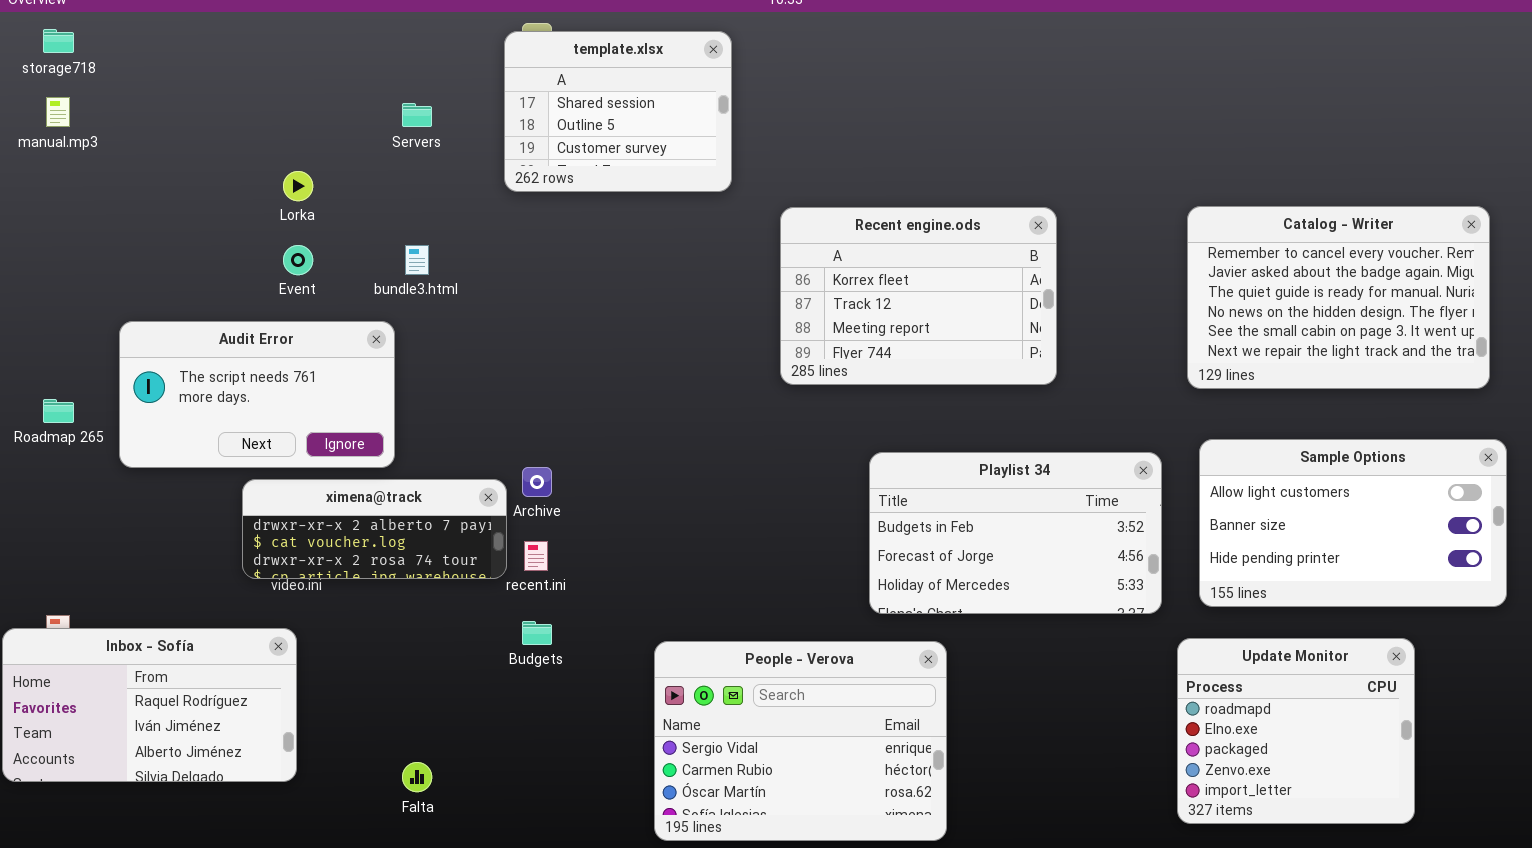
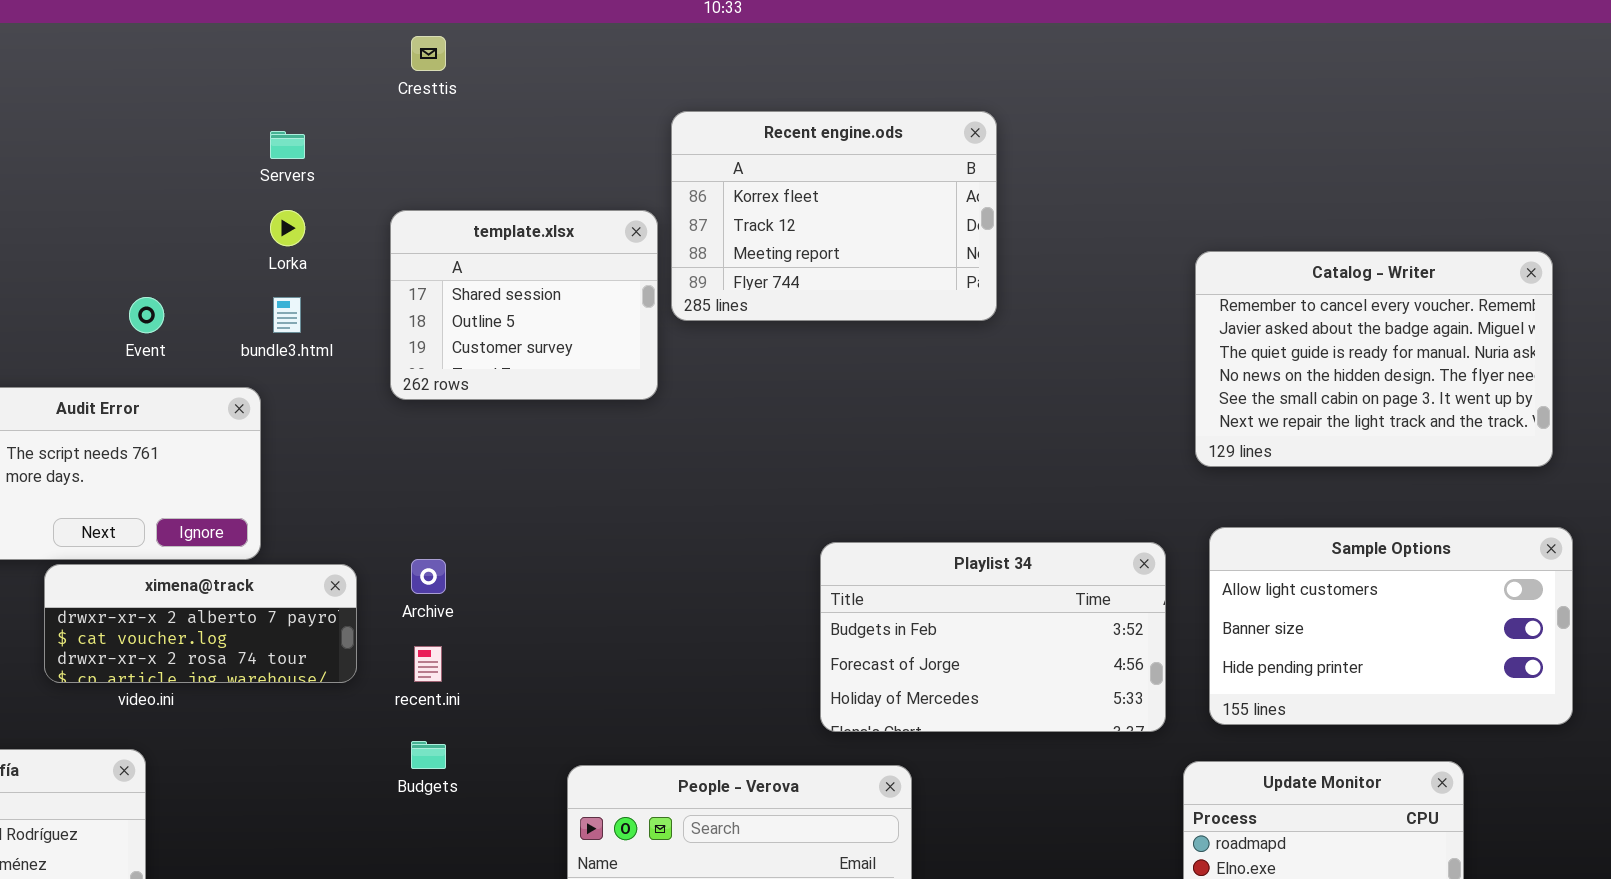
template.xlsx: [504,31,732,192] -> [390,210,658,400], moved
Lorka: [283,171,313,201] -> [270,210,305,246], moved
Recent engine.ods: [780,207,1057,385] -> [671,111,997,321], moved
ximena@track: [242,479,507,579] -> [44,564,357,683], moved

